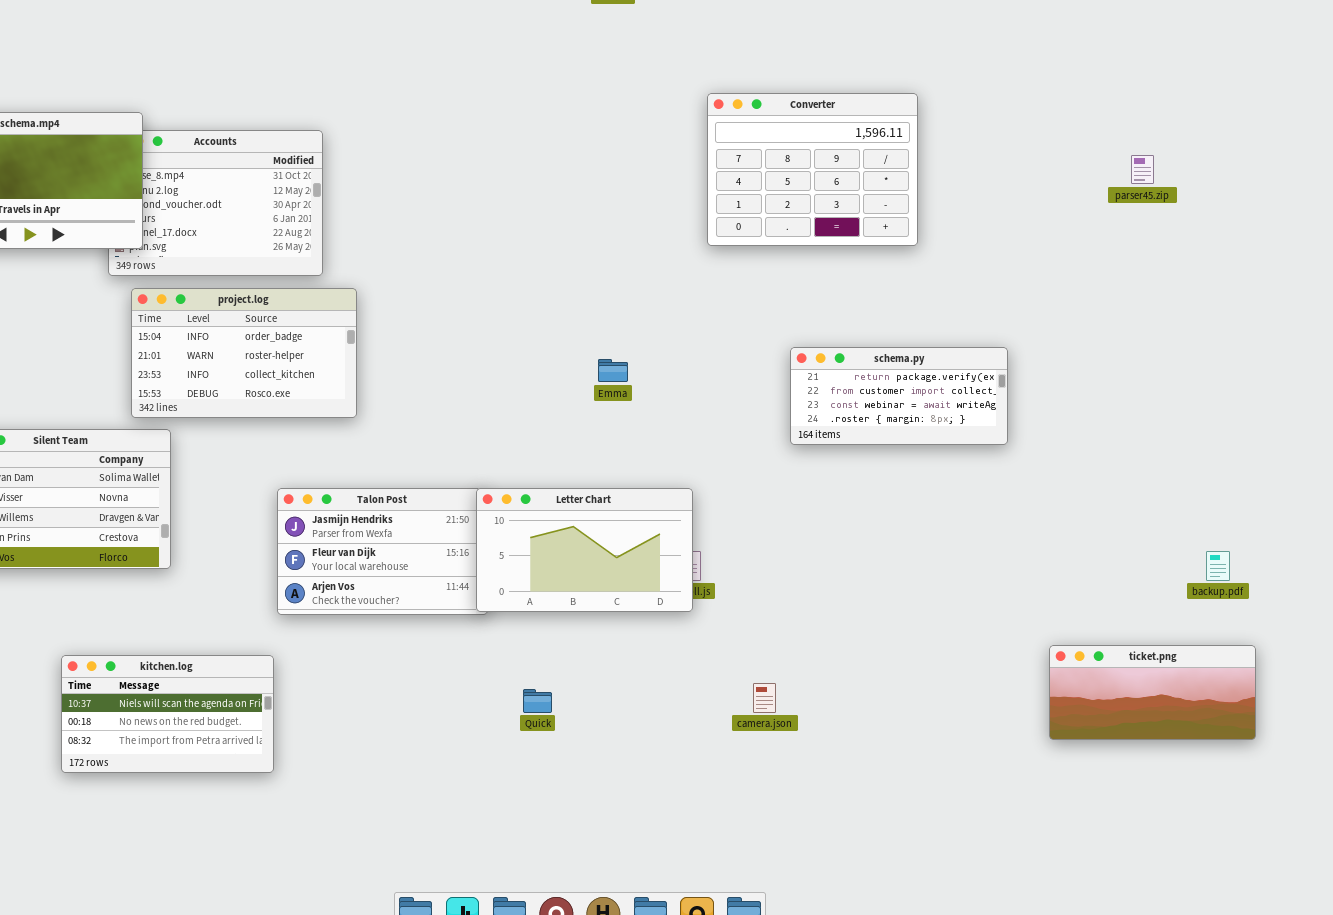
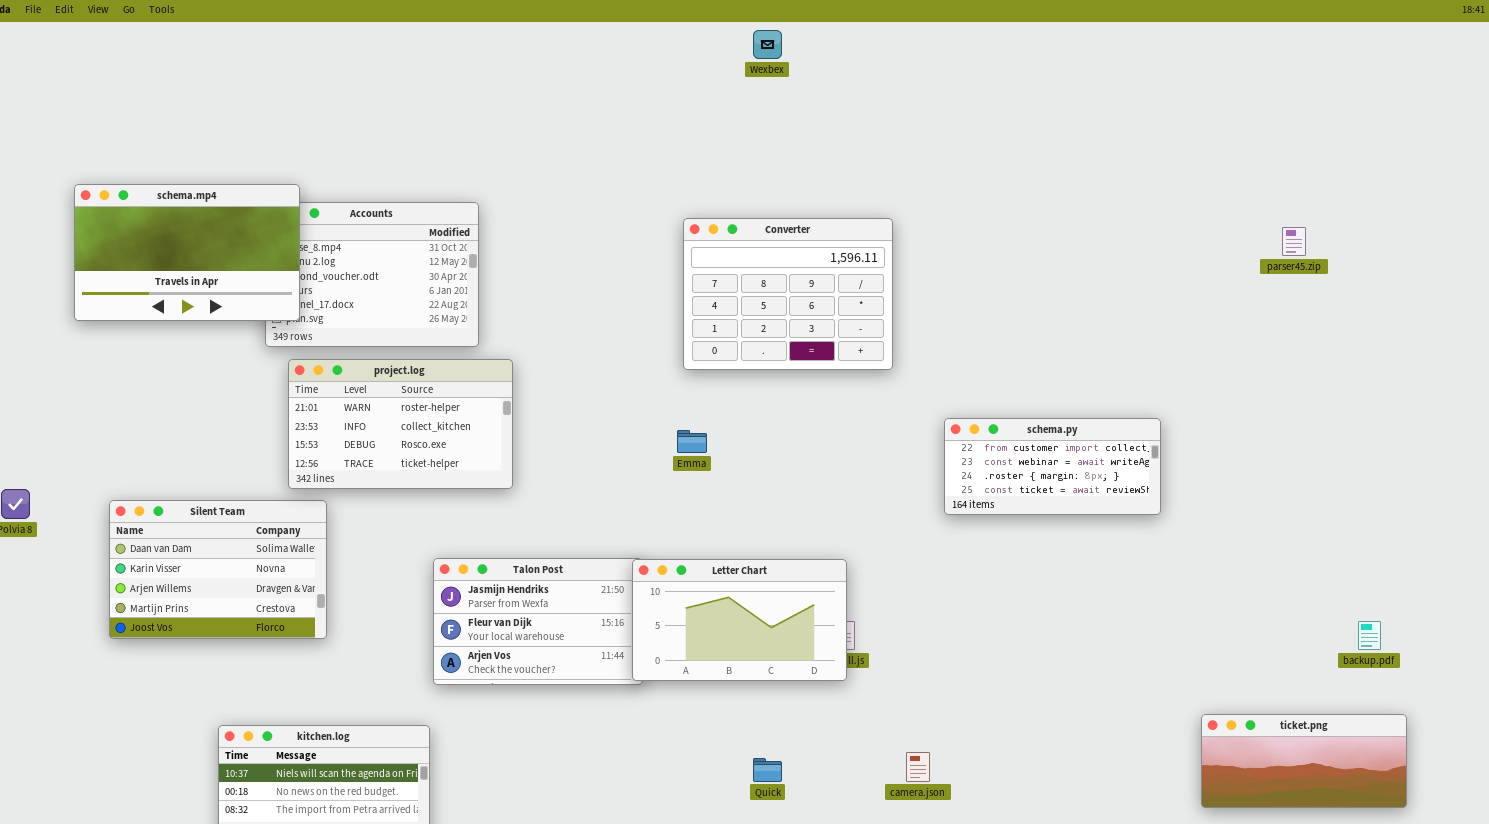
Converter: [707,93,918,246] -> [683,218,893,370], moved
project.log: [131,288,357,418] -> [288,359,513,489], scrolled down 1 row
schema.py: [790,347,1008,445] -> [944,418,1161,515], scrolled down 1 row
Emma: [598,359,628,382] -> [677,430,707,453], moved
Quick: [523,689,552,713] -> [753,758,782,782], moved

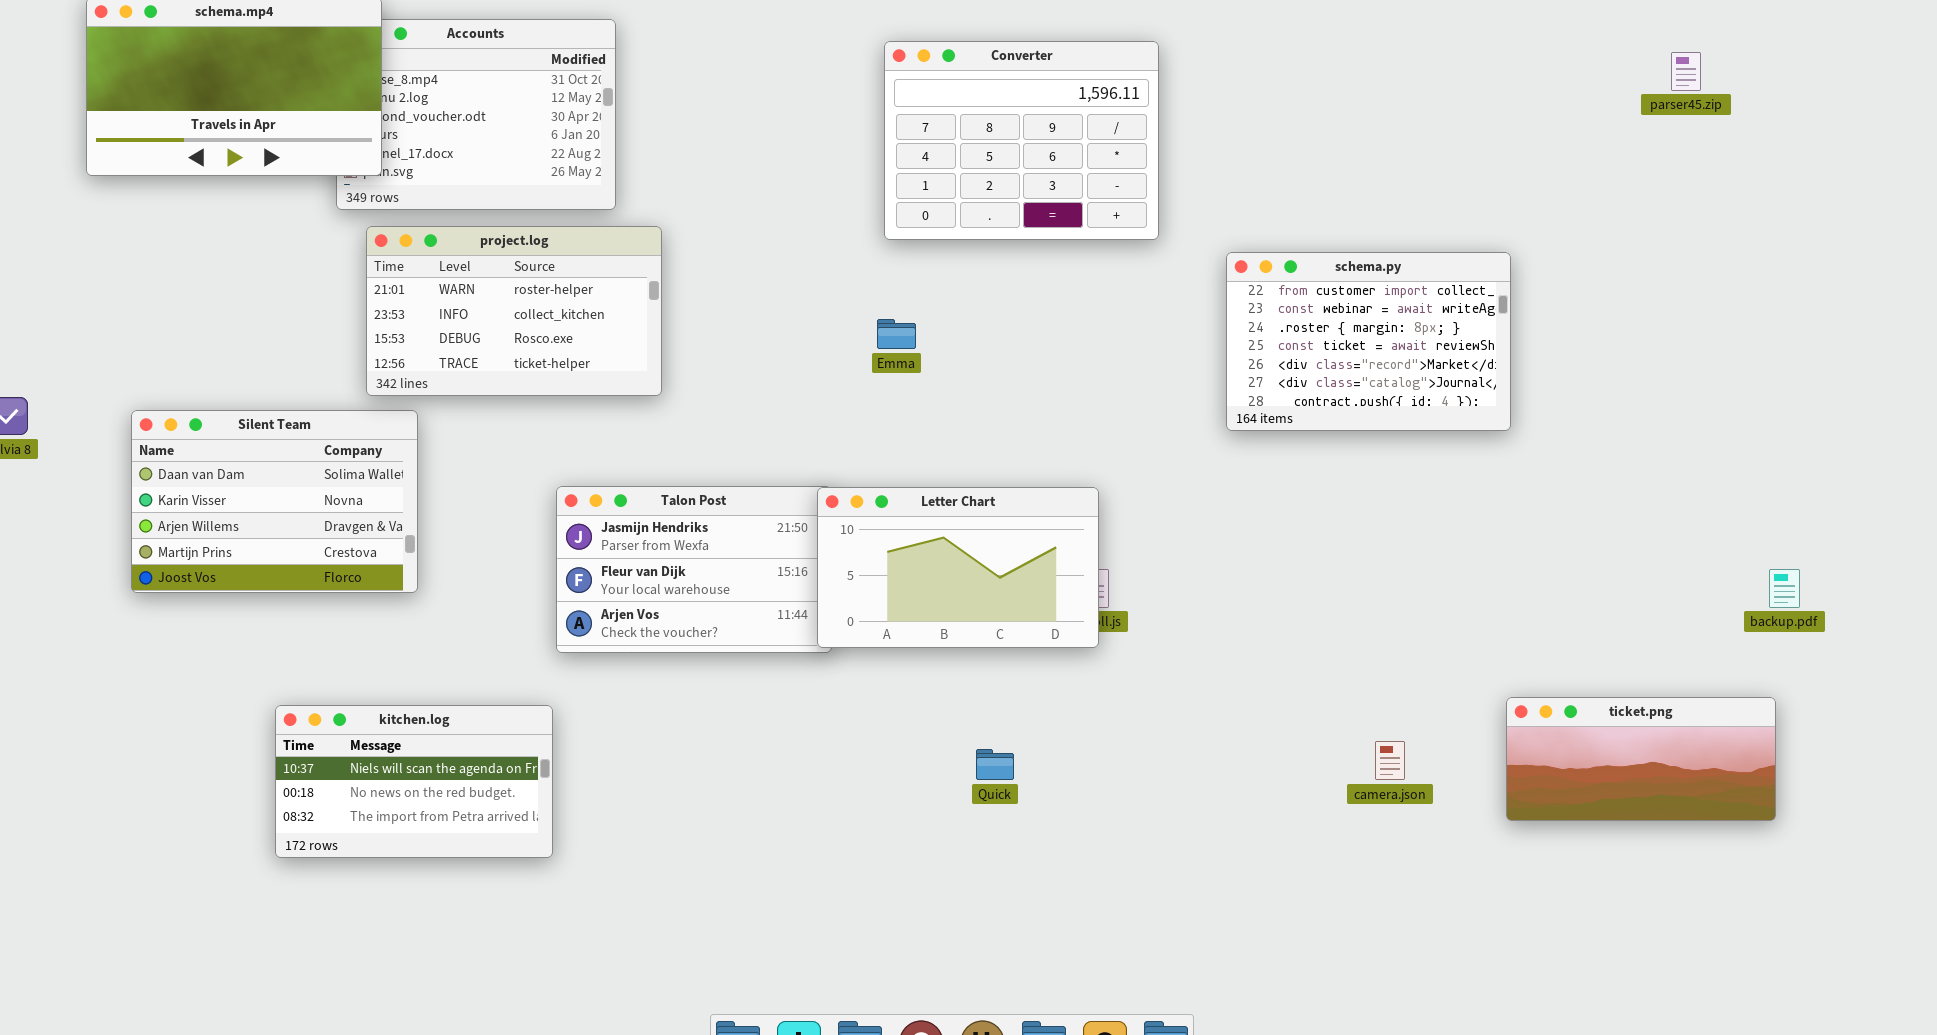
schema.py: [944,418,1161,515] -> [1226,252,1511,431], resized
ticket.png: [1201,714,1407,808] -> [1506,697,1776,821], moved
camera.json: [906,752,930,782] -> [1375,741,1405,780], moved

